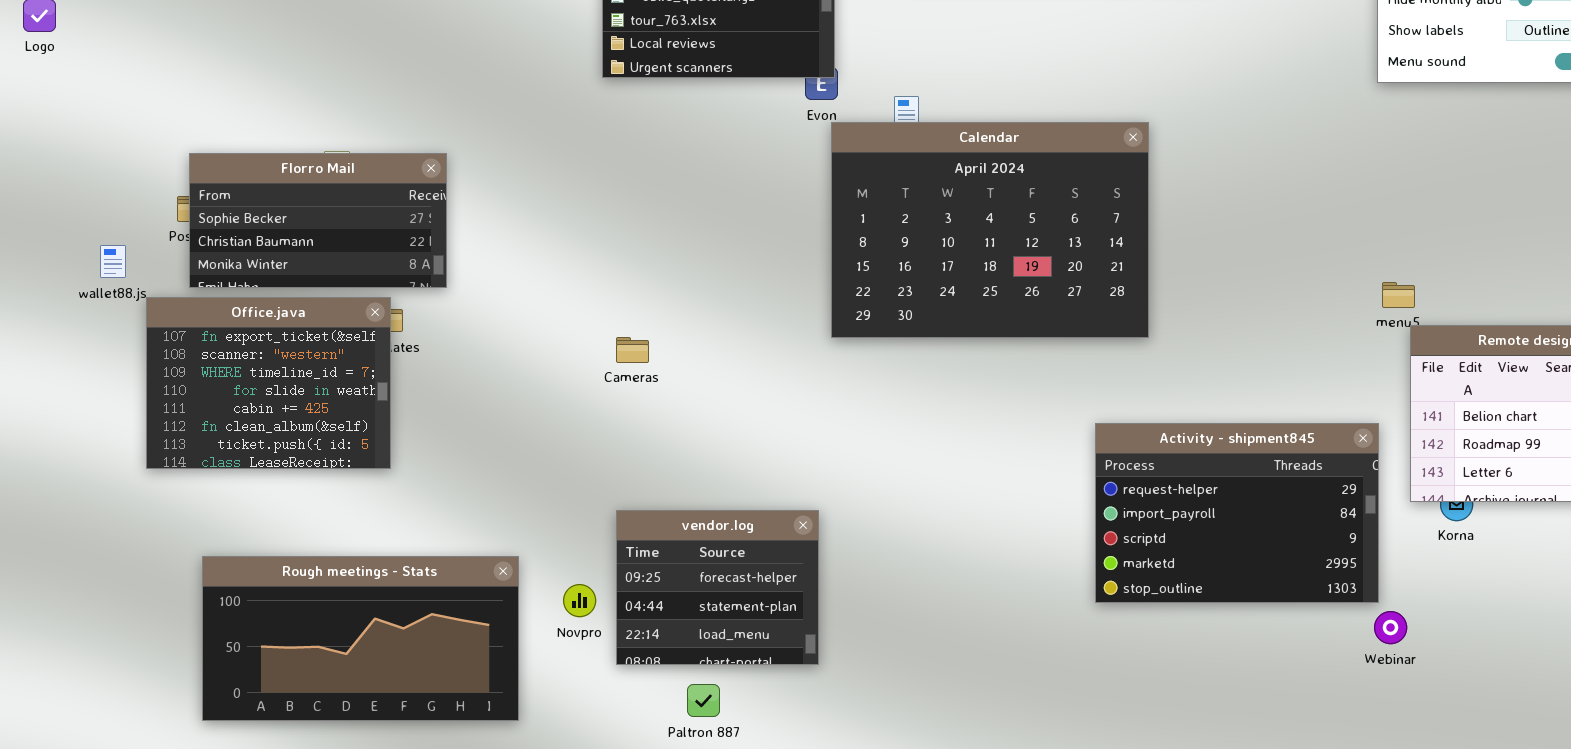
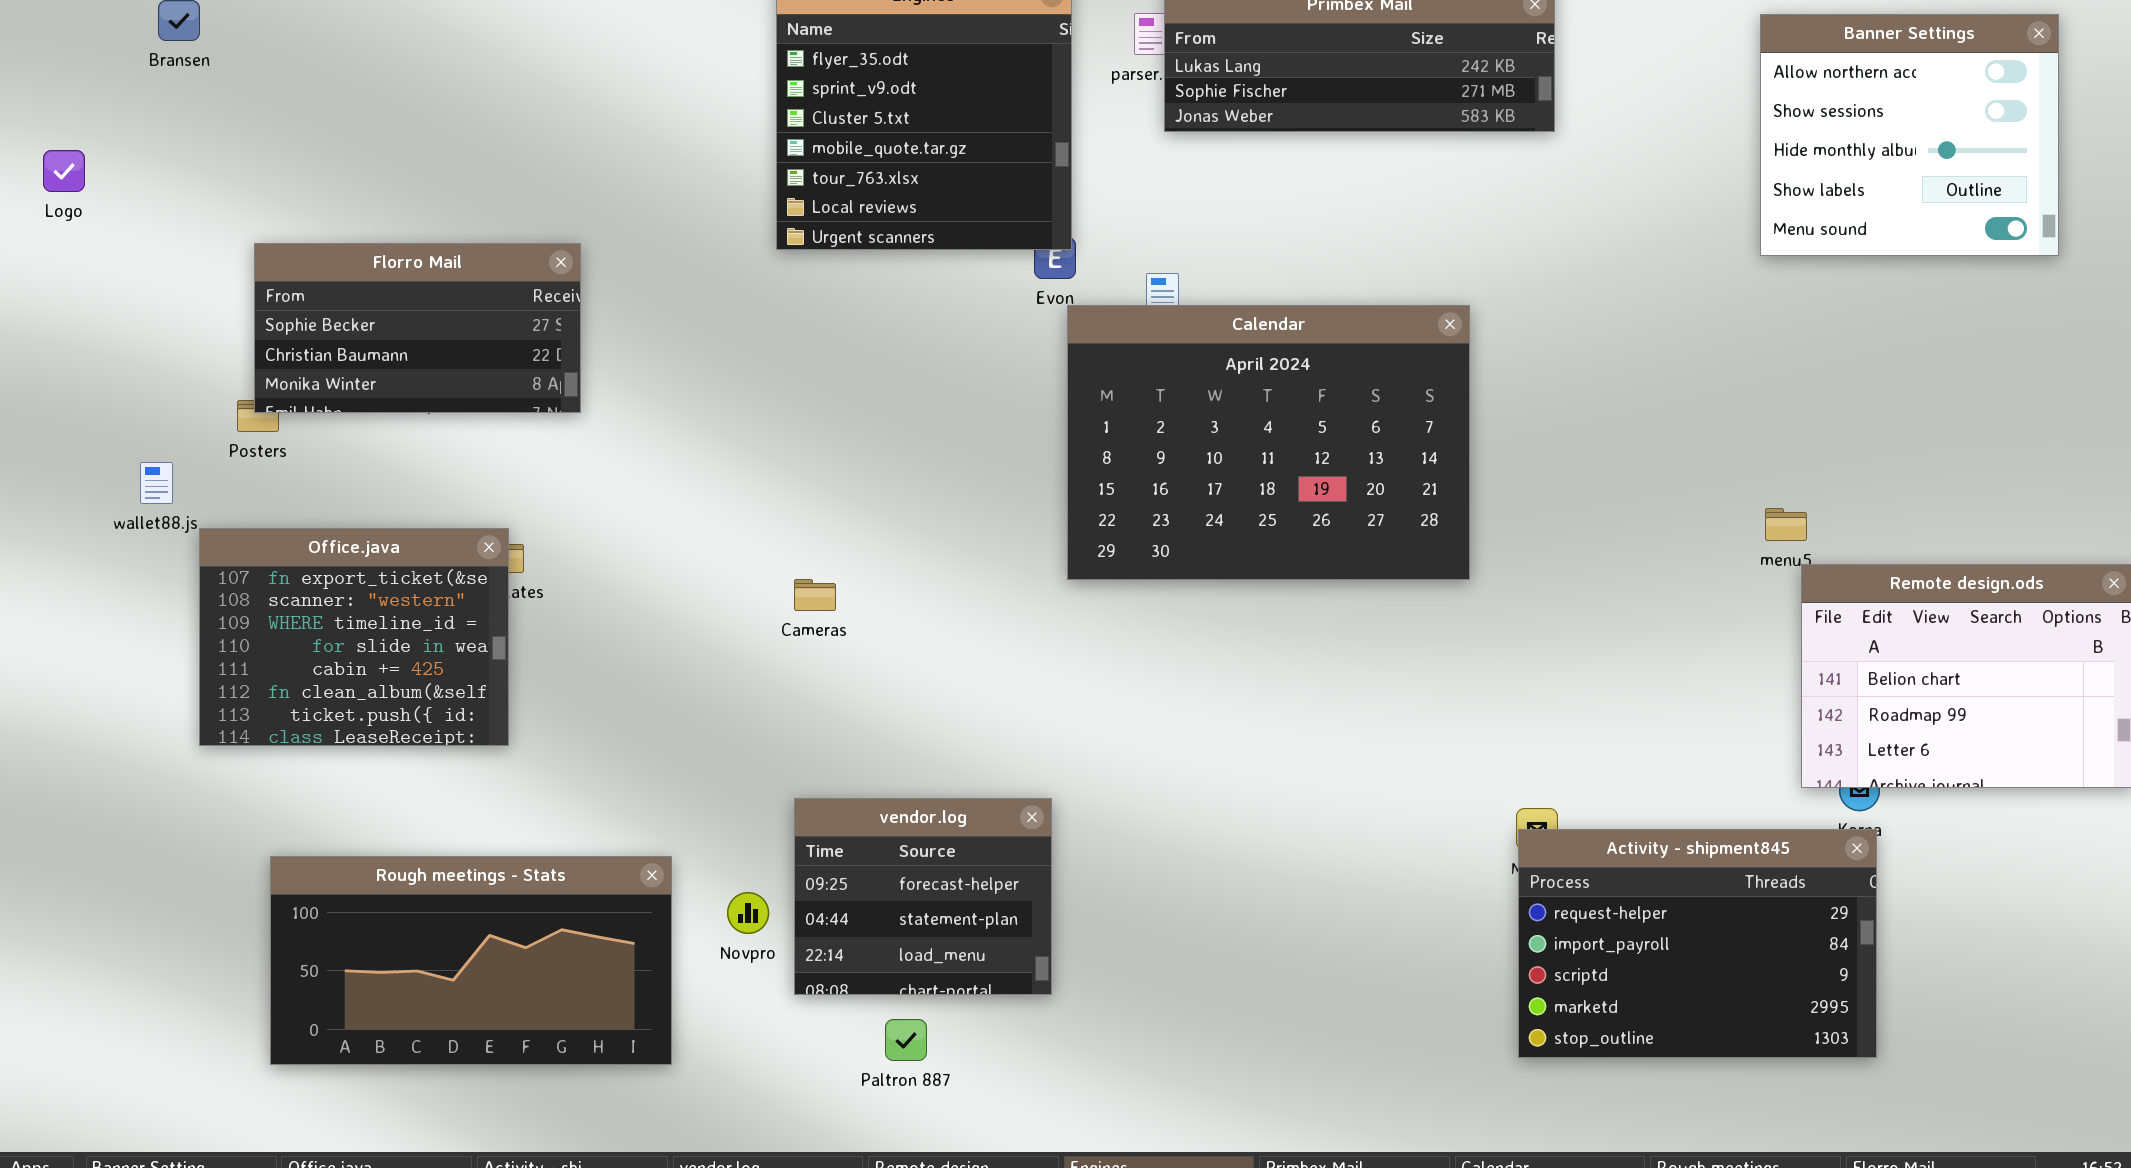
Florro Mail: [189,153,447,288] -> [254,243,581,413], moved
Activity - shipment845: [1095,423,1379,603] -> [1518,829,1877,1058], moved

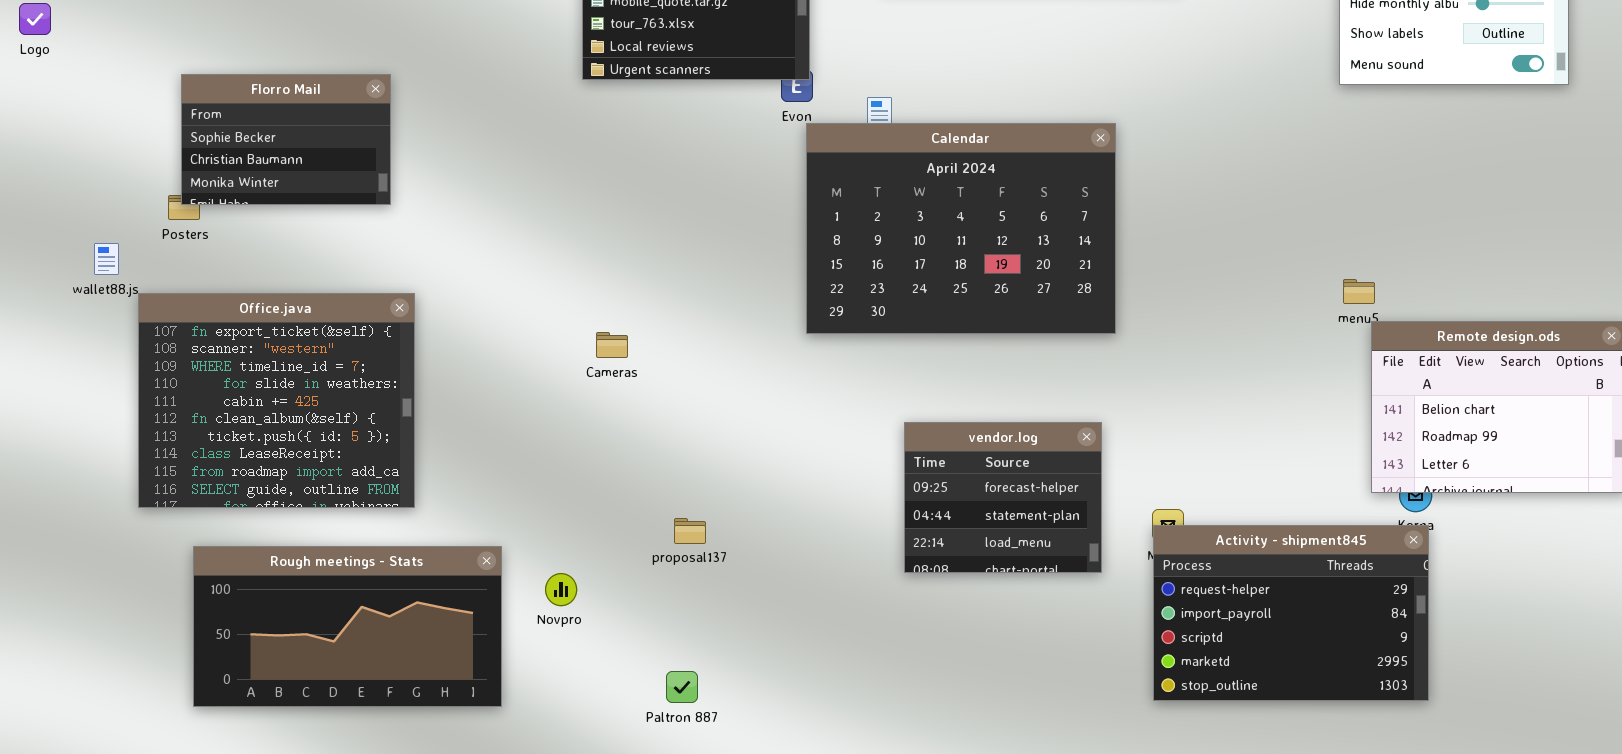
Florro Mail: [254,243,581,413] -> [181,74,391,205], resized
Office.java: [199,528,509,746] -> [138,293,415,508], resized
vendor.log: [794,798,1052,995] -> [904,422,1102,573], moved

